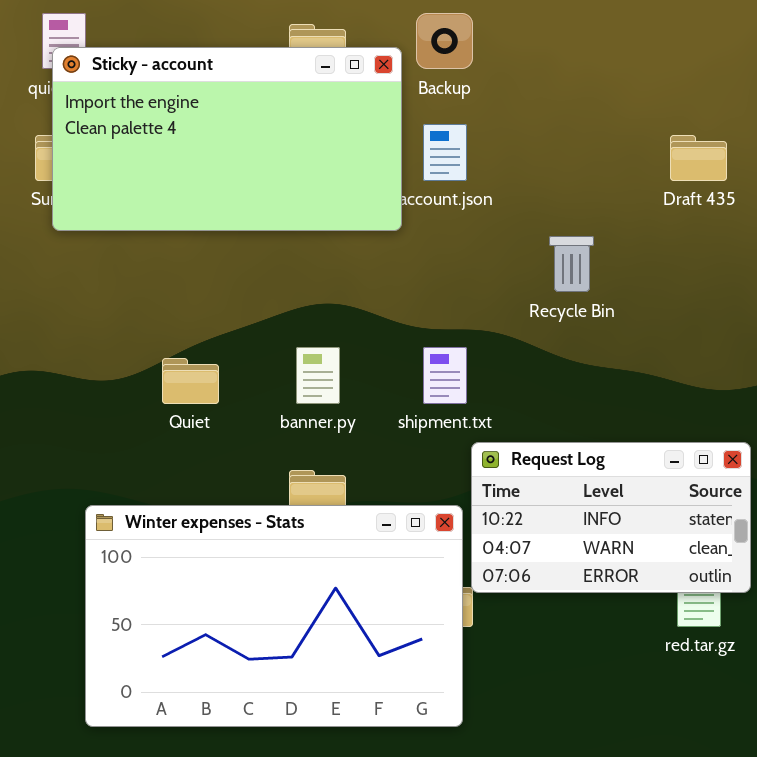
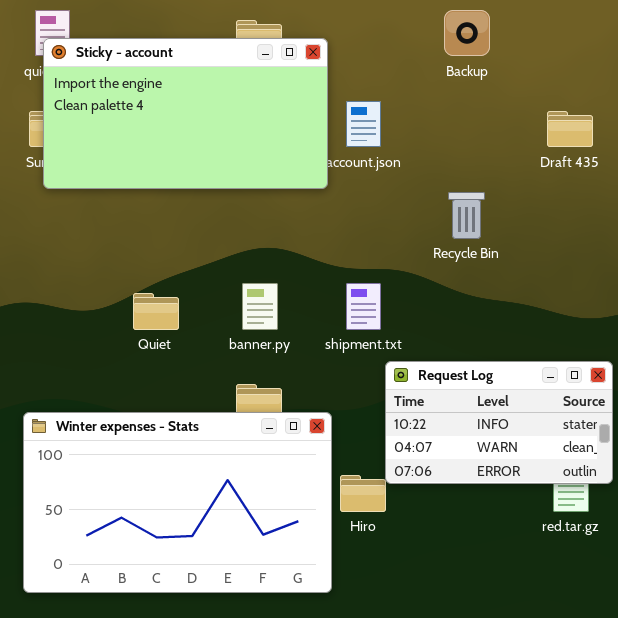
Backup: [416,13,473,69] -> [444,10,490,56], moved
Winter expenses - Stats: [85,505,463,727] -> [23,412,332,593], moved

